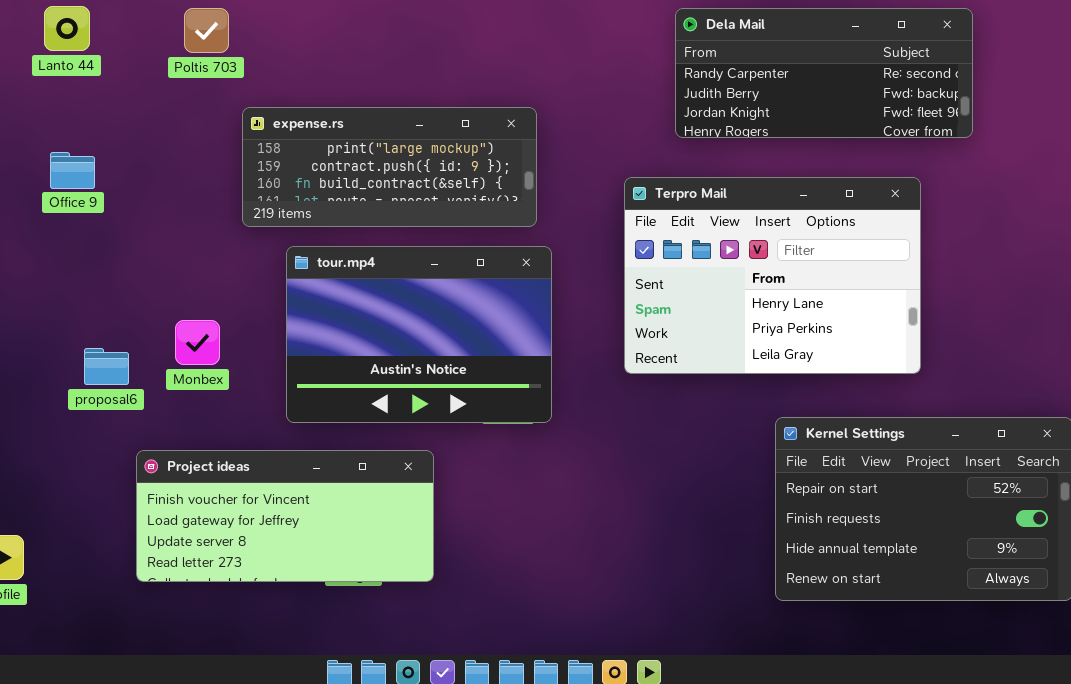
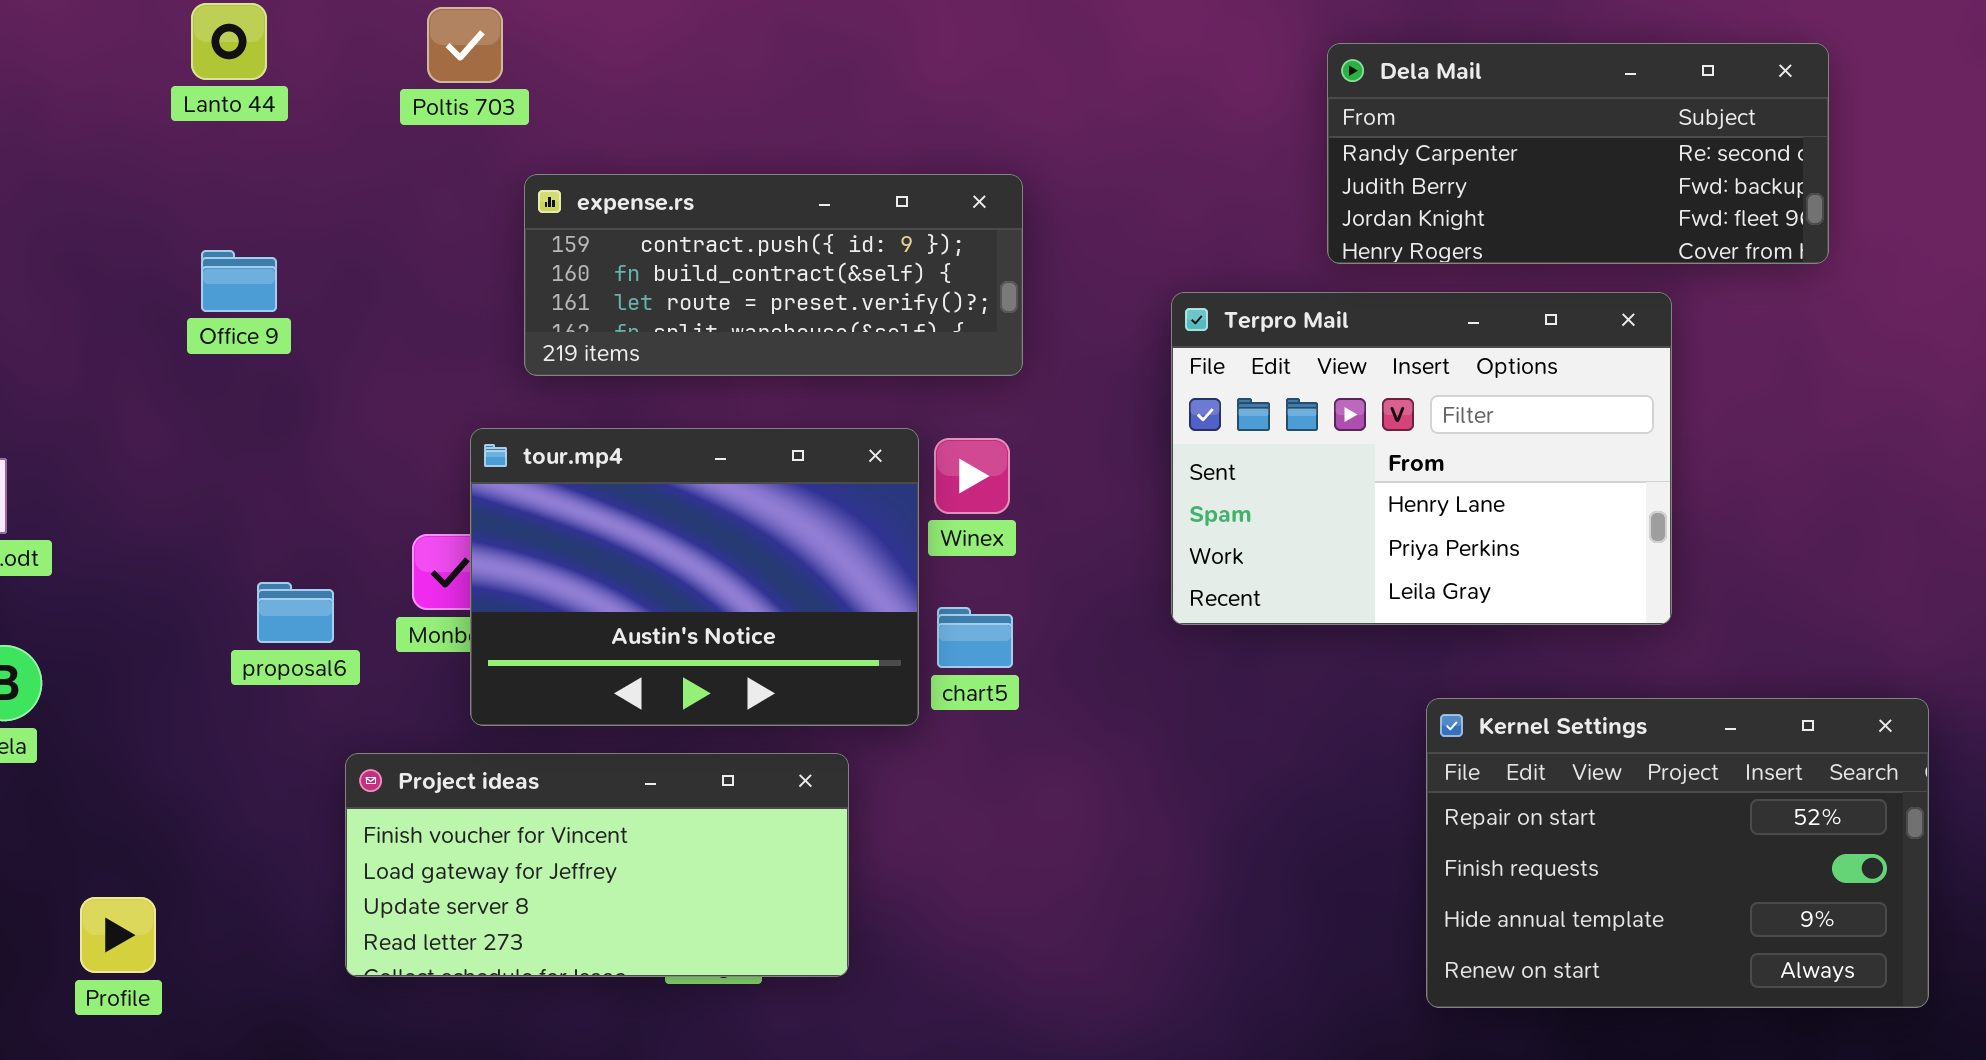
Dela Mail: [675,8,973,138] -> [1327,43,1829,264], moved
expense.rs: [242,107,537,227] -> [524,174,1023,376], scrolled down 1 row
tour.mp4: [286,246,552,423] -> [470,428,919,726], moved

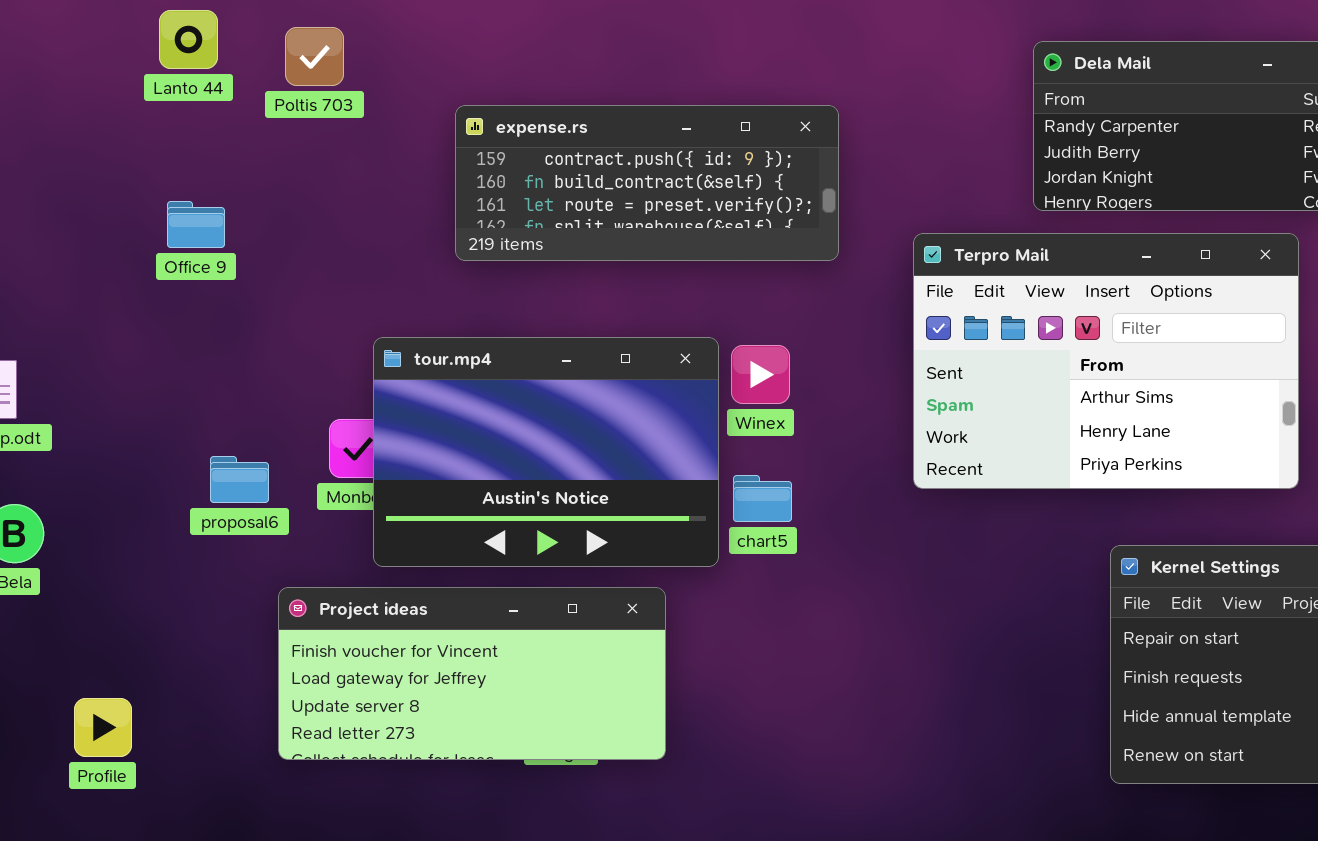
Poltis 703: [427,7,503,83] -> [285,27,344,86], moved
expense.rs: [524,174,1023,376] -> [455,105,839,261], moved
Terpro Mail: [1171,292,1672,625] -> [913,233,1299,489], scrolled up 1 row

